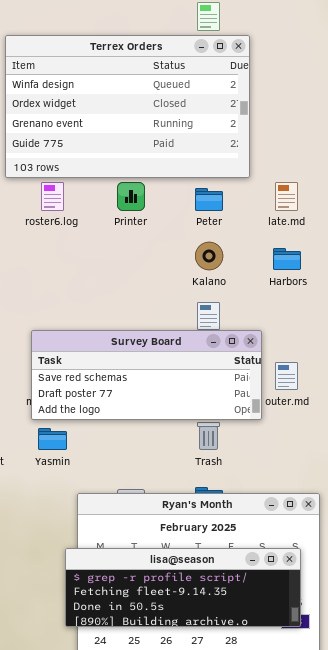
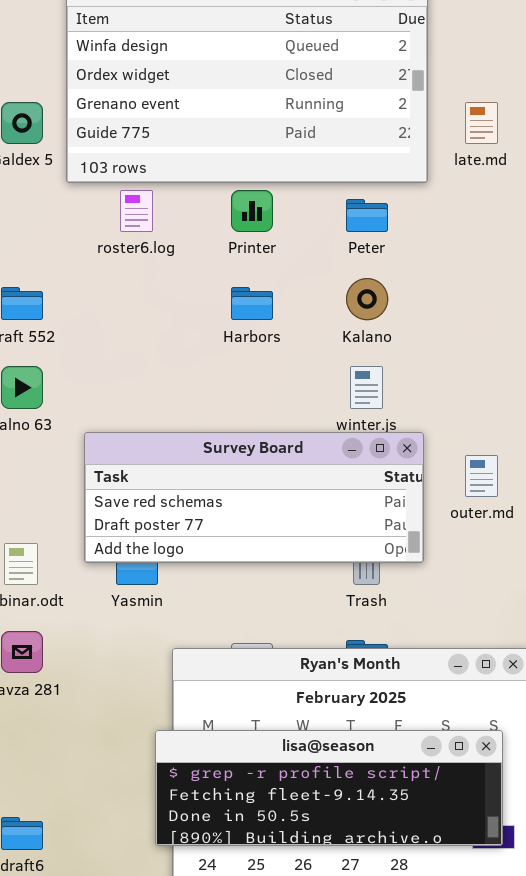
late.md: [275,182,298,211] -> [465,102,498,144], moved
Harbors: [273,248,301,270] -> [231,287,273,320], moved
Survey Board: [31,330,262,420] -> [84,432,424,563], moved

